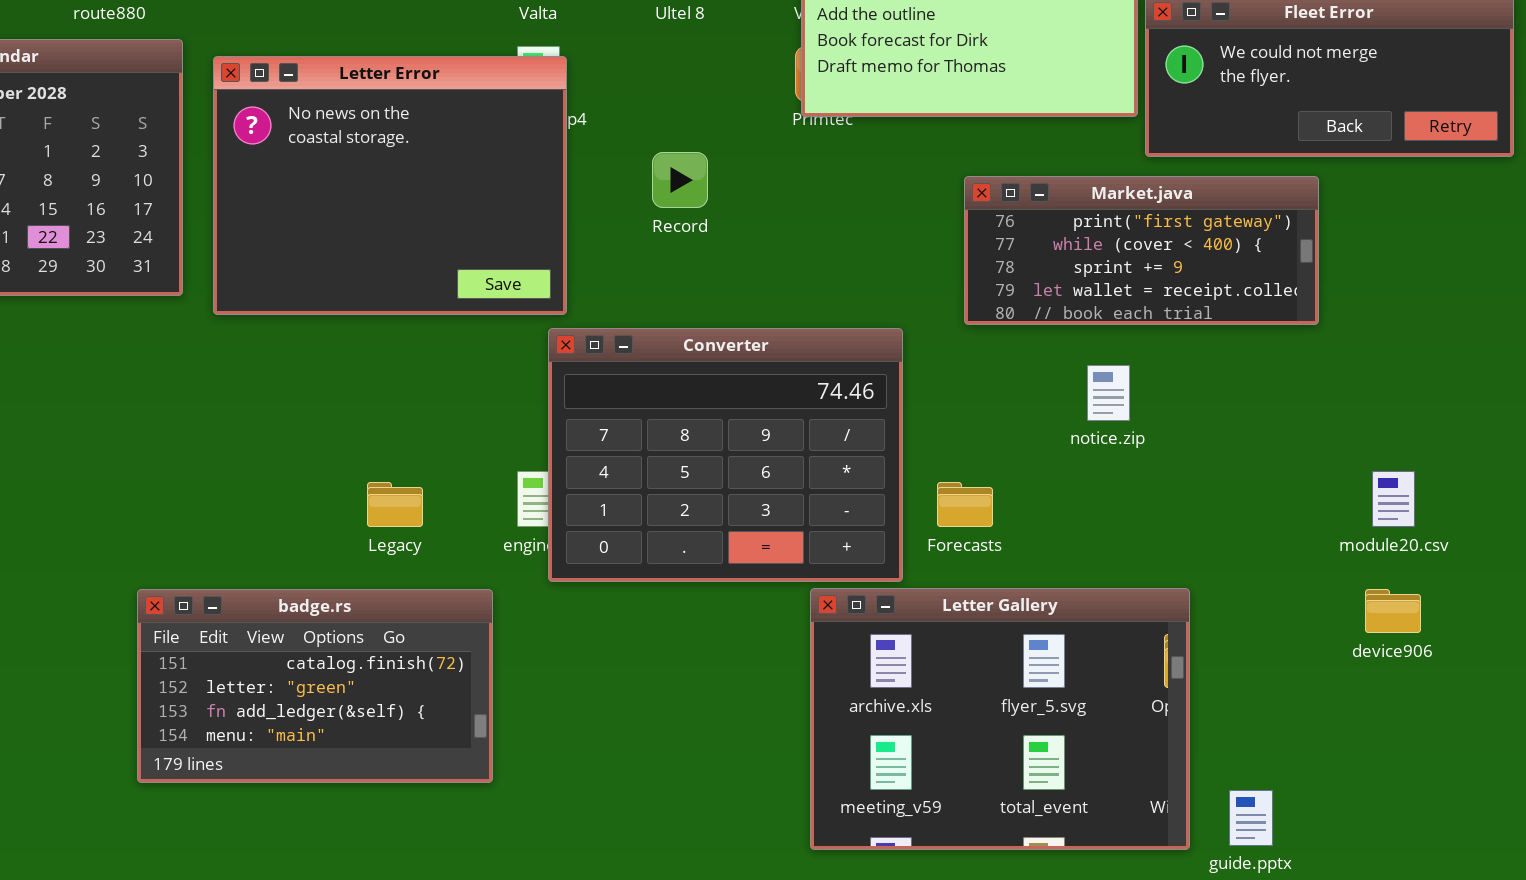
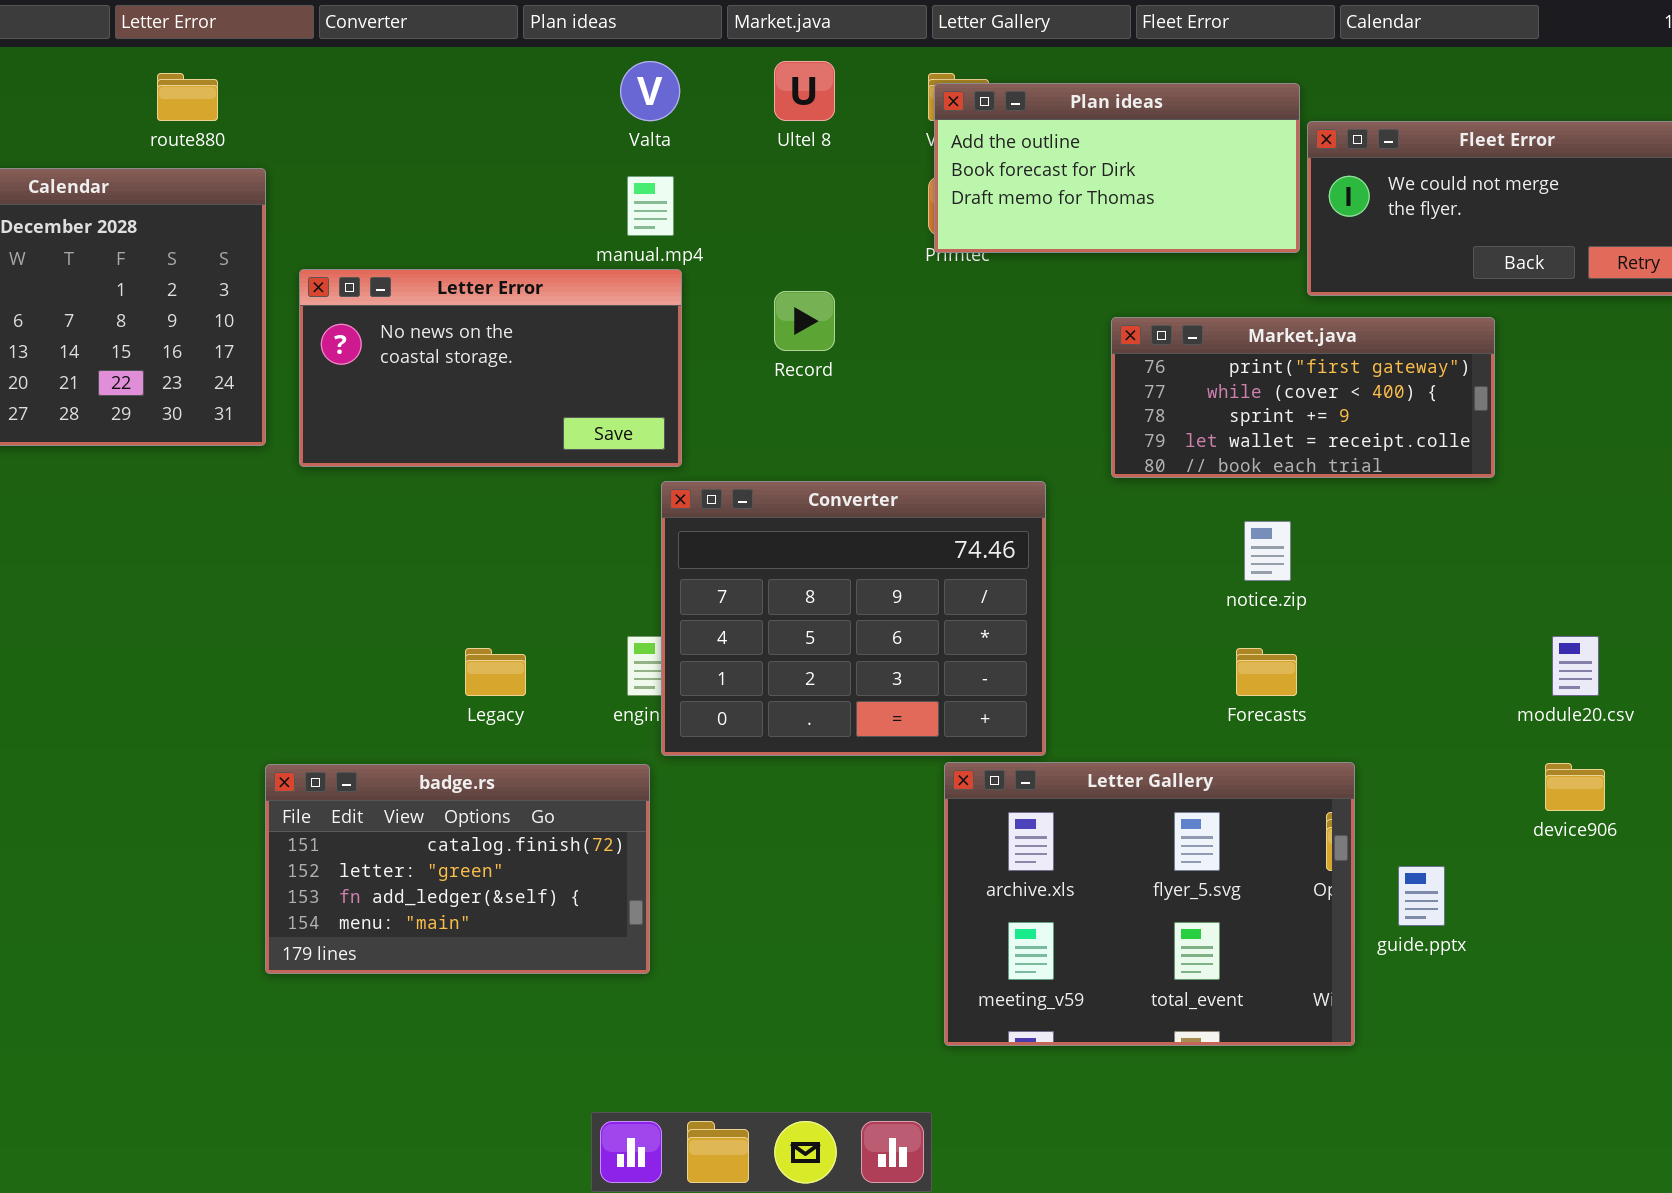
Letter Error: [213,56,567,315] -> [299,269,682,467], resized
Forecasts: [937,482,993,527] -> [1236,648,1297,696], moved
badge.rs: [137,589,493,783] -> [265,764,650,974], moved
guide.pptx: [1229,790,1273,846] -> [1398,866,1445,926], moved

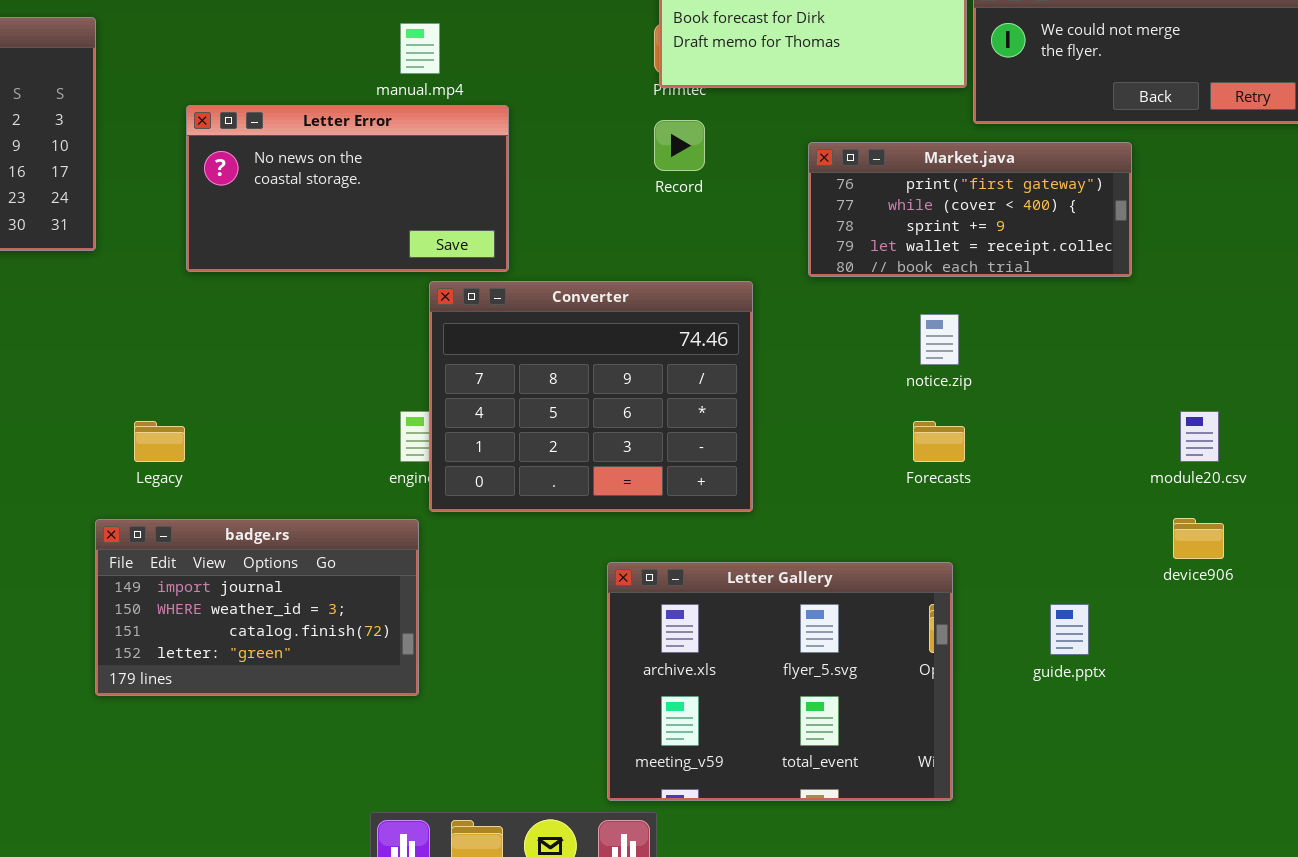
Letter Error: [299,269,682,467] -> [186,105,509,272], moved
Record: [774,291,835,351] -> [654,120,705,171], moved
Legacy: [465,648,526,696] -> [134,421,185,462], moved
Letter Gallery: [944,762,1355,1046] -> [607,562,953,801], moved
badge.rs: [265,764,650,974] -> [95,519,419,696], scrolled up 2 rows

